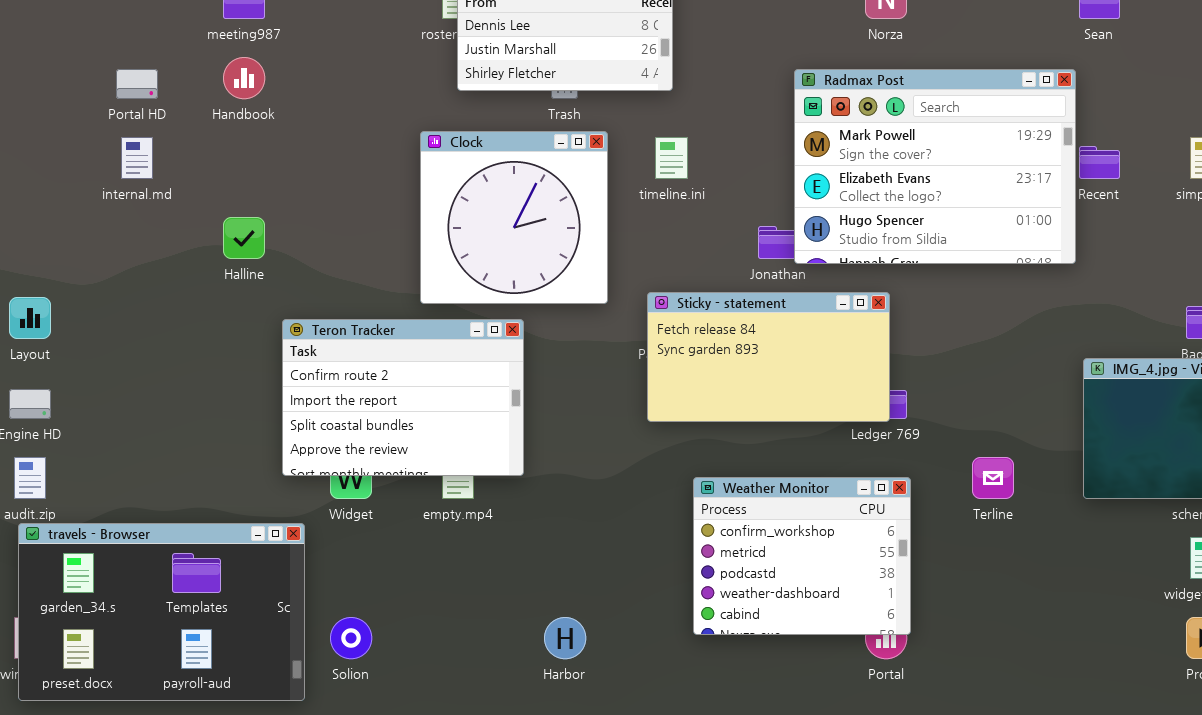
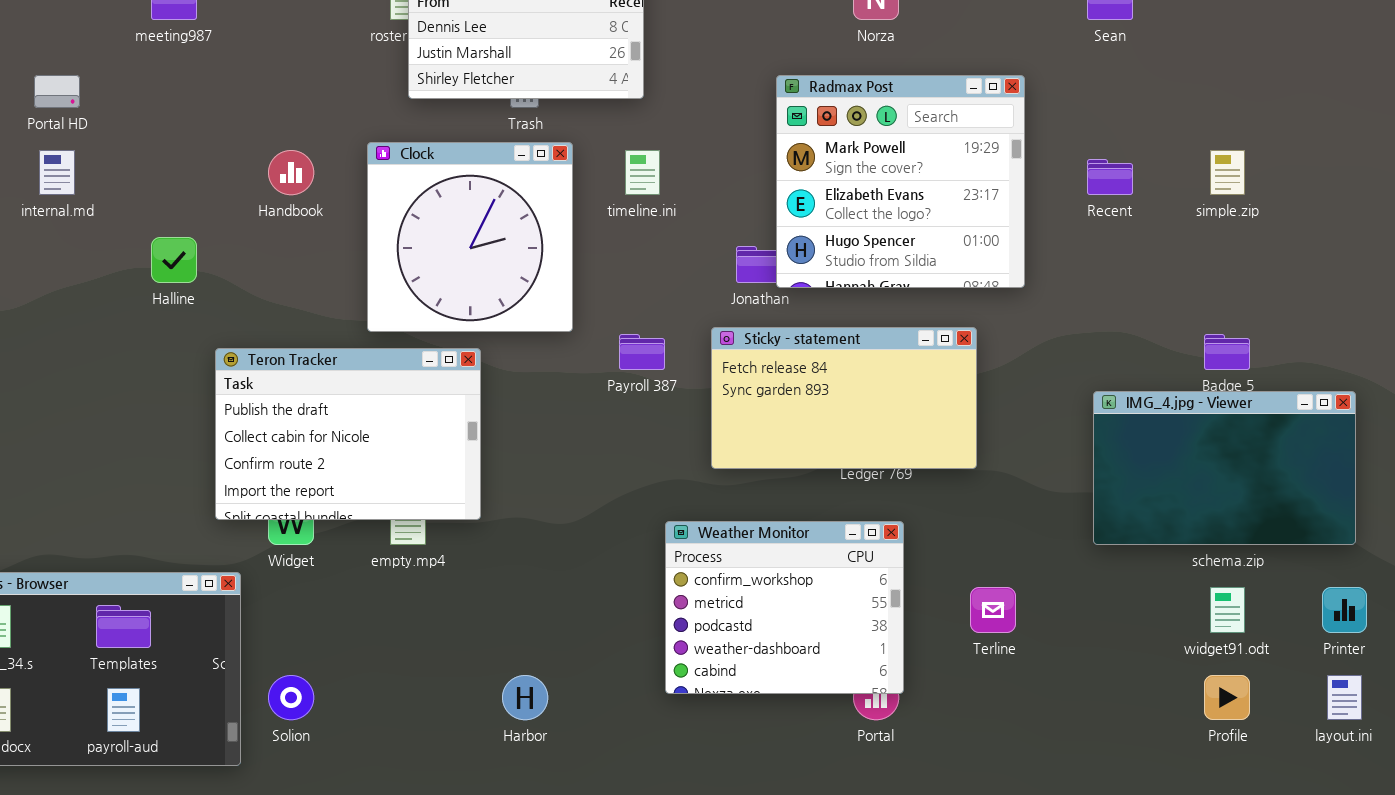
Handbook: [223,57,265,99] -> [268,150,314,195], moved
Radmax Post: [794,69,1076,264] -> [776,75,1025,288], resized
Sticky - statement: [647,292,890,422] -> [711,327,977,469], moved
Teron Tracker: [282,319,524,476] -> [215,348,481,520], scrolled up 2 rows
Terline: [972,457,1014,499] -> [970,587,1016,633], moved

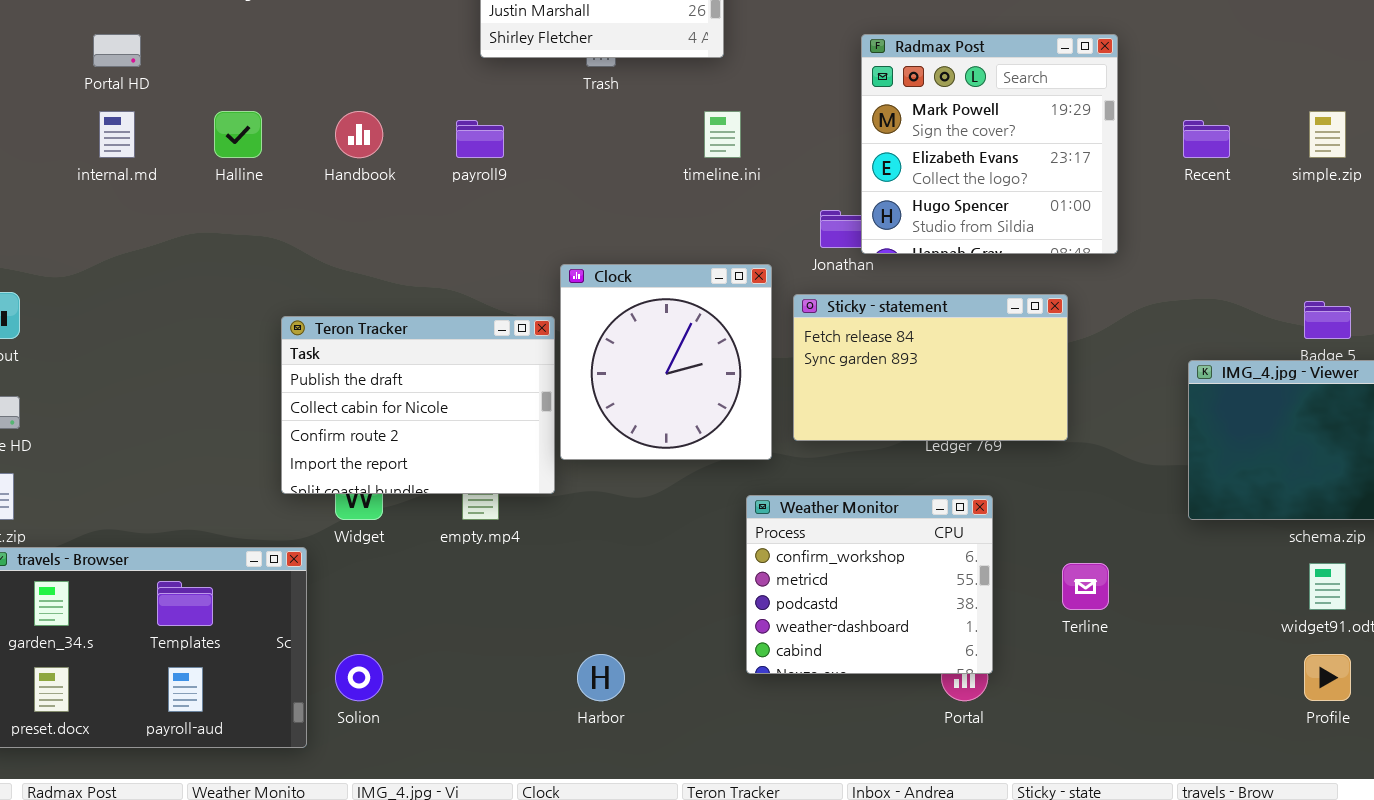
Clock: [367,142,573,332] -> [560,264,772,460], moved
Halline: [151,237,197,283] -> [214,111,262,158], moved

